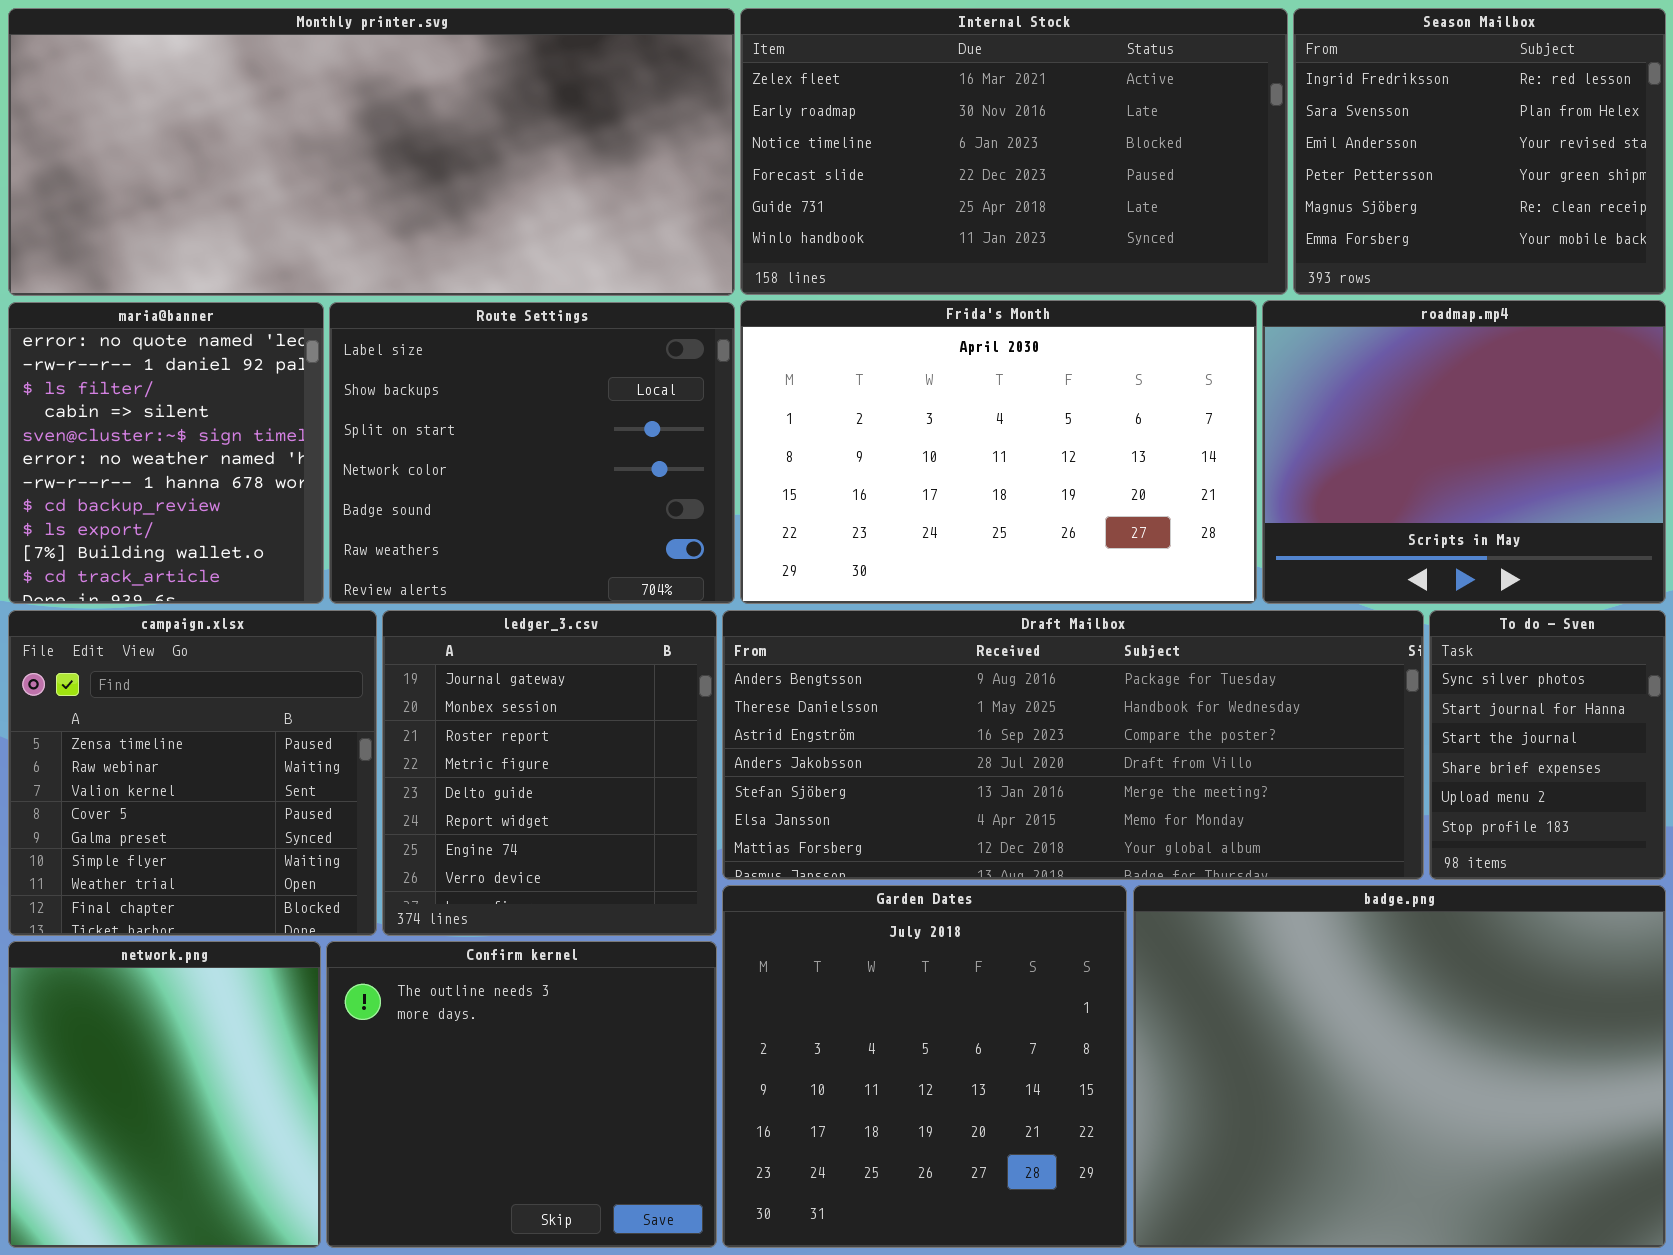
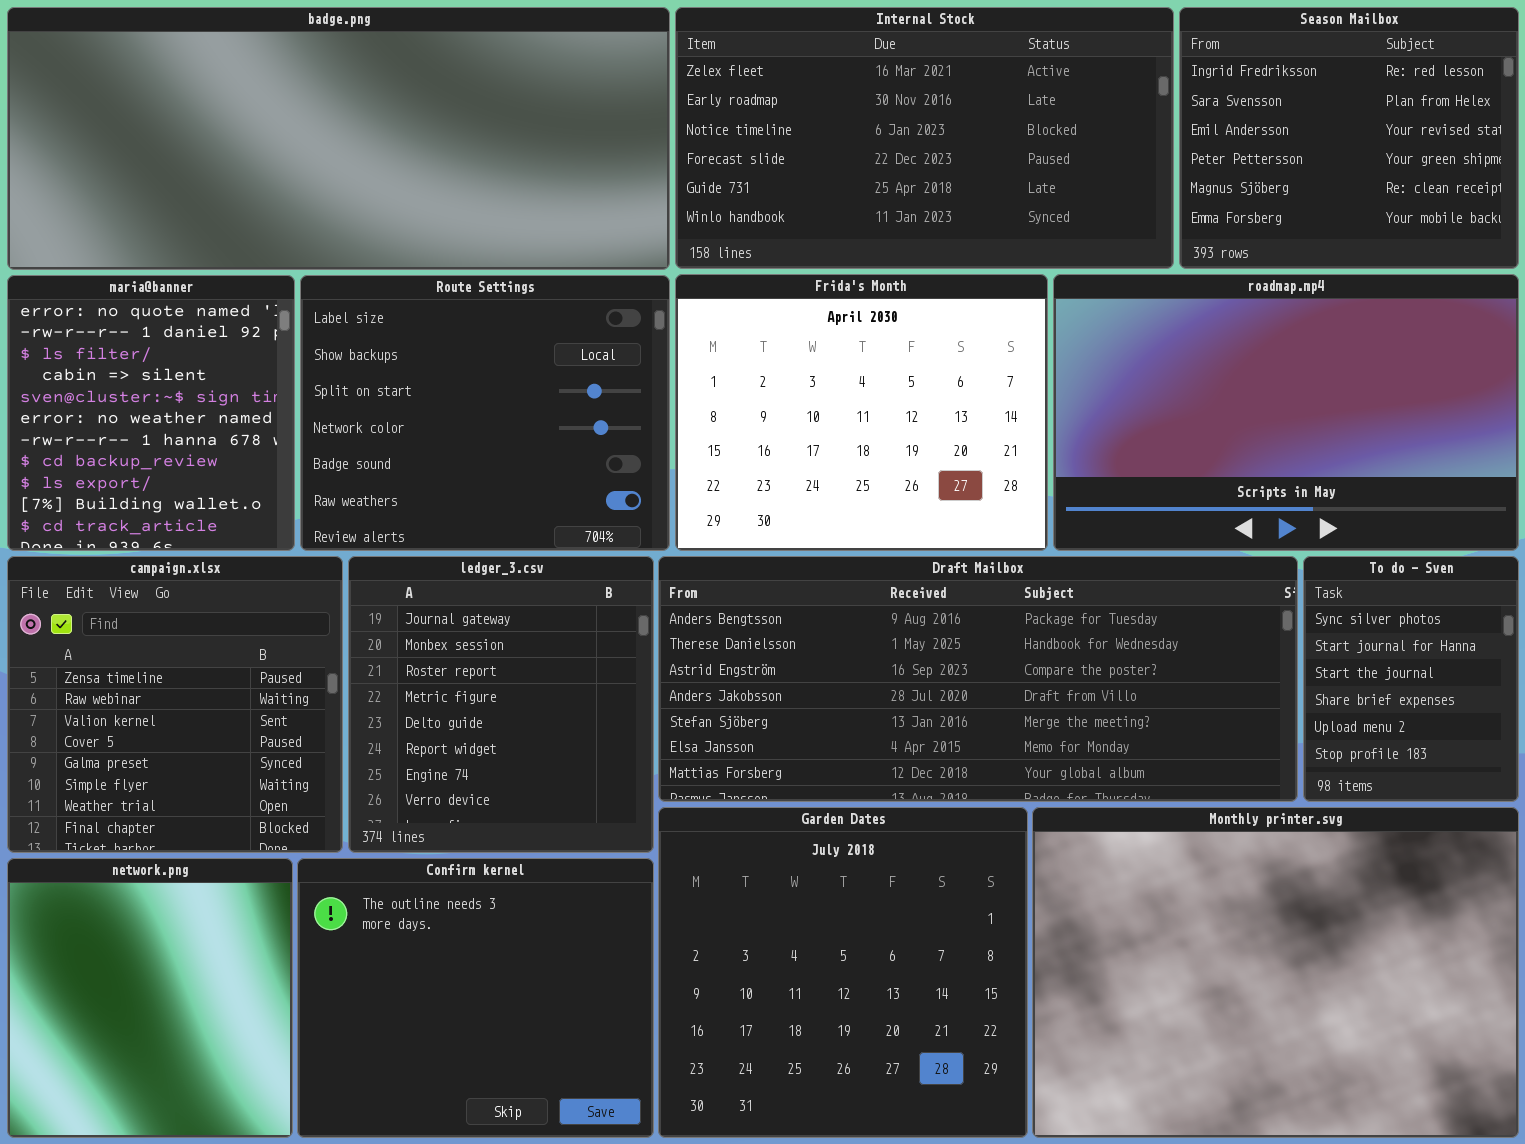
Monthly printer.svg: [8,8,735,296] -> [1032,807,1519,1138], moved, resized
Frida's Month: [740,300,1257,604] -> [675,274,1048,551], resized
roadmap.mp4: [1262,300,1666,604] -> [1053,274,1519,551], resized
badge.png: [1133,885,1666,1248] -> [7,7,670,270], moved, resized

